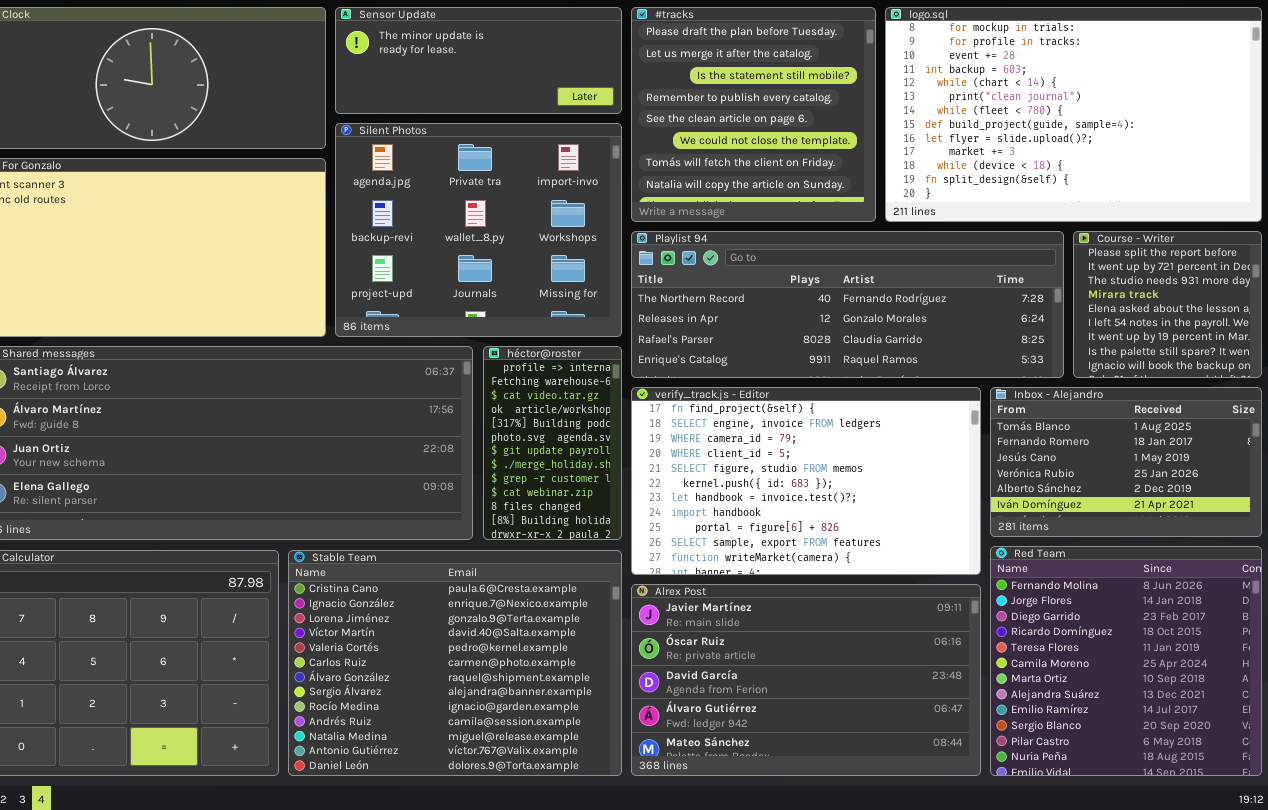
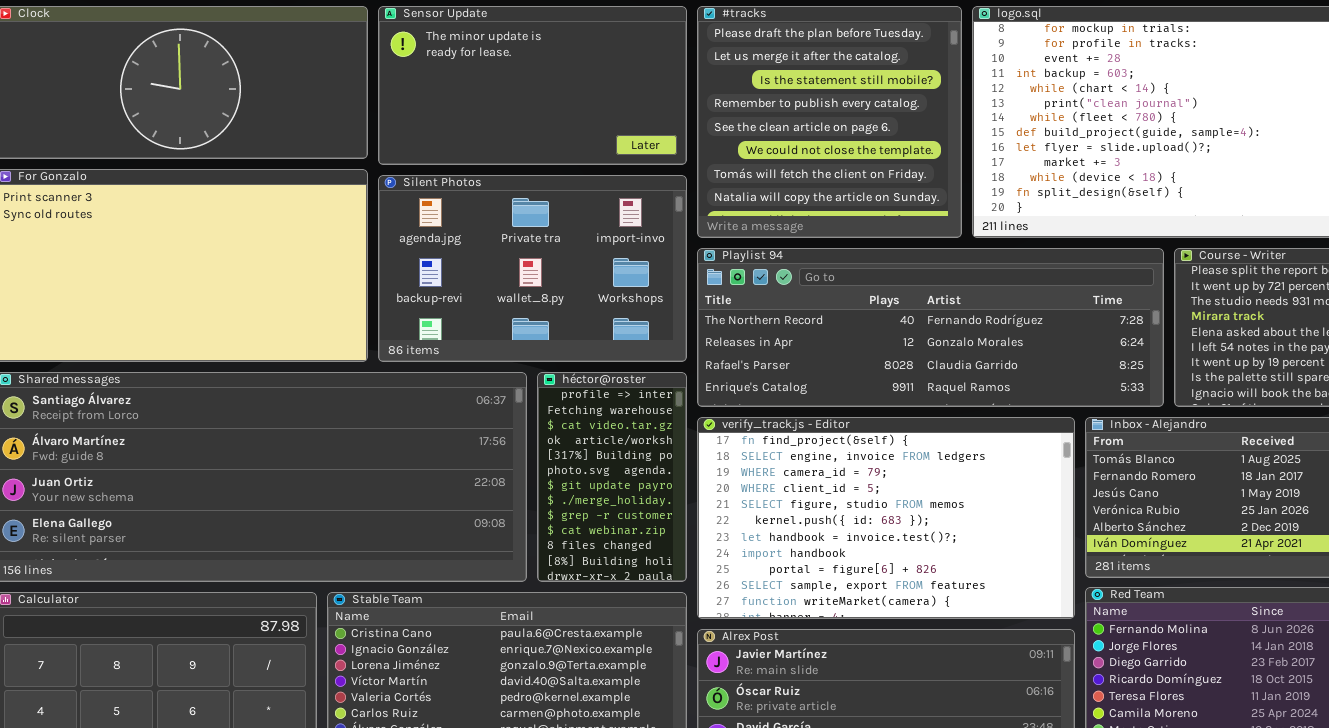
Sensor Update: [335,7,622,114] -> [378,6,687,165], resized
Silent Photos: [335,123,622,337] -> [378,175,687,362], resized

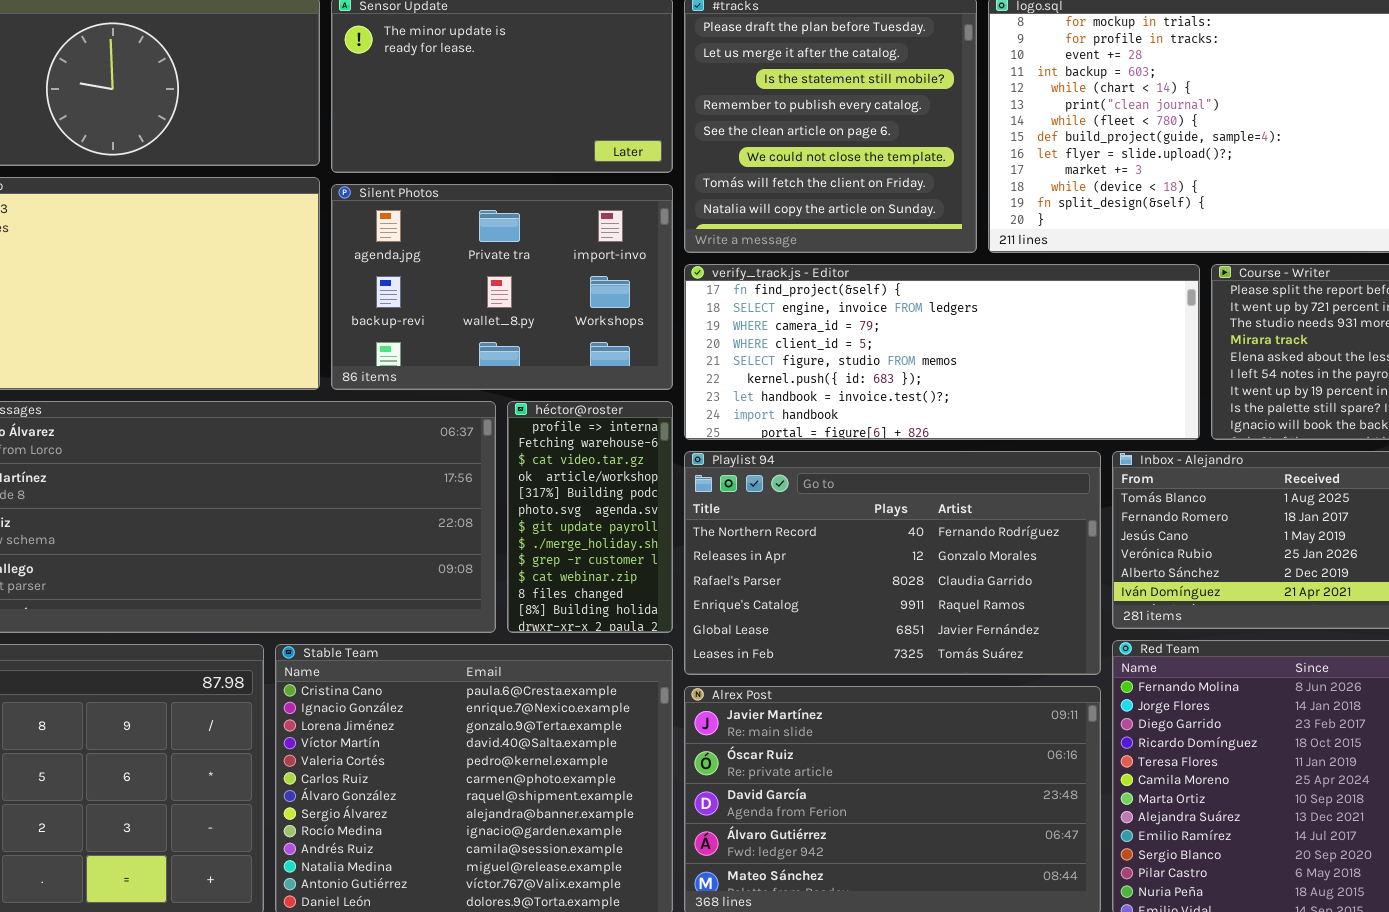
Playlist 94: [697,248,1164,407] -> [684,451,1101,675], moved, resized
verify_track.js - Editor: [697,417,1075,619] -> [684,264,1200,440], moved, resized

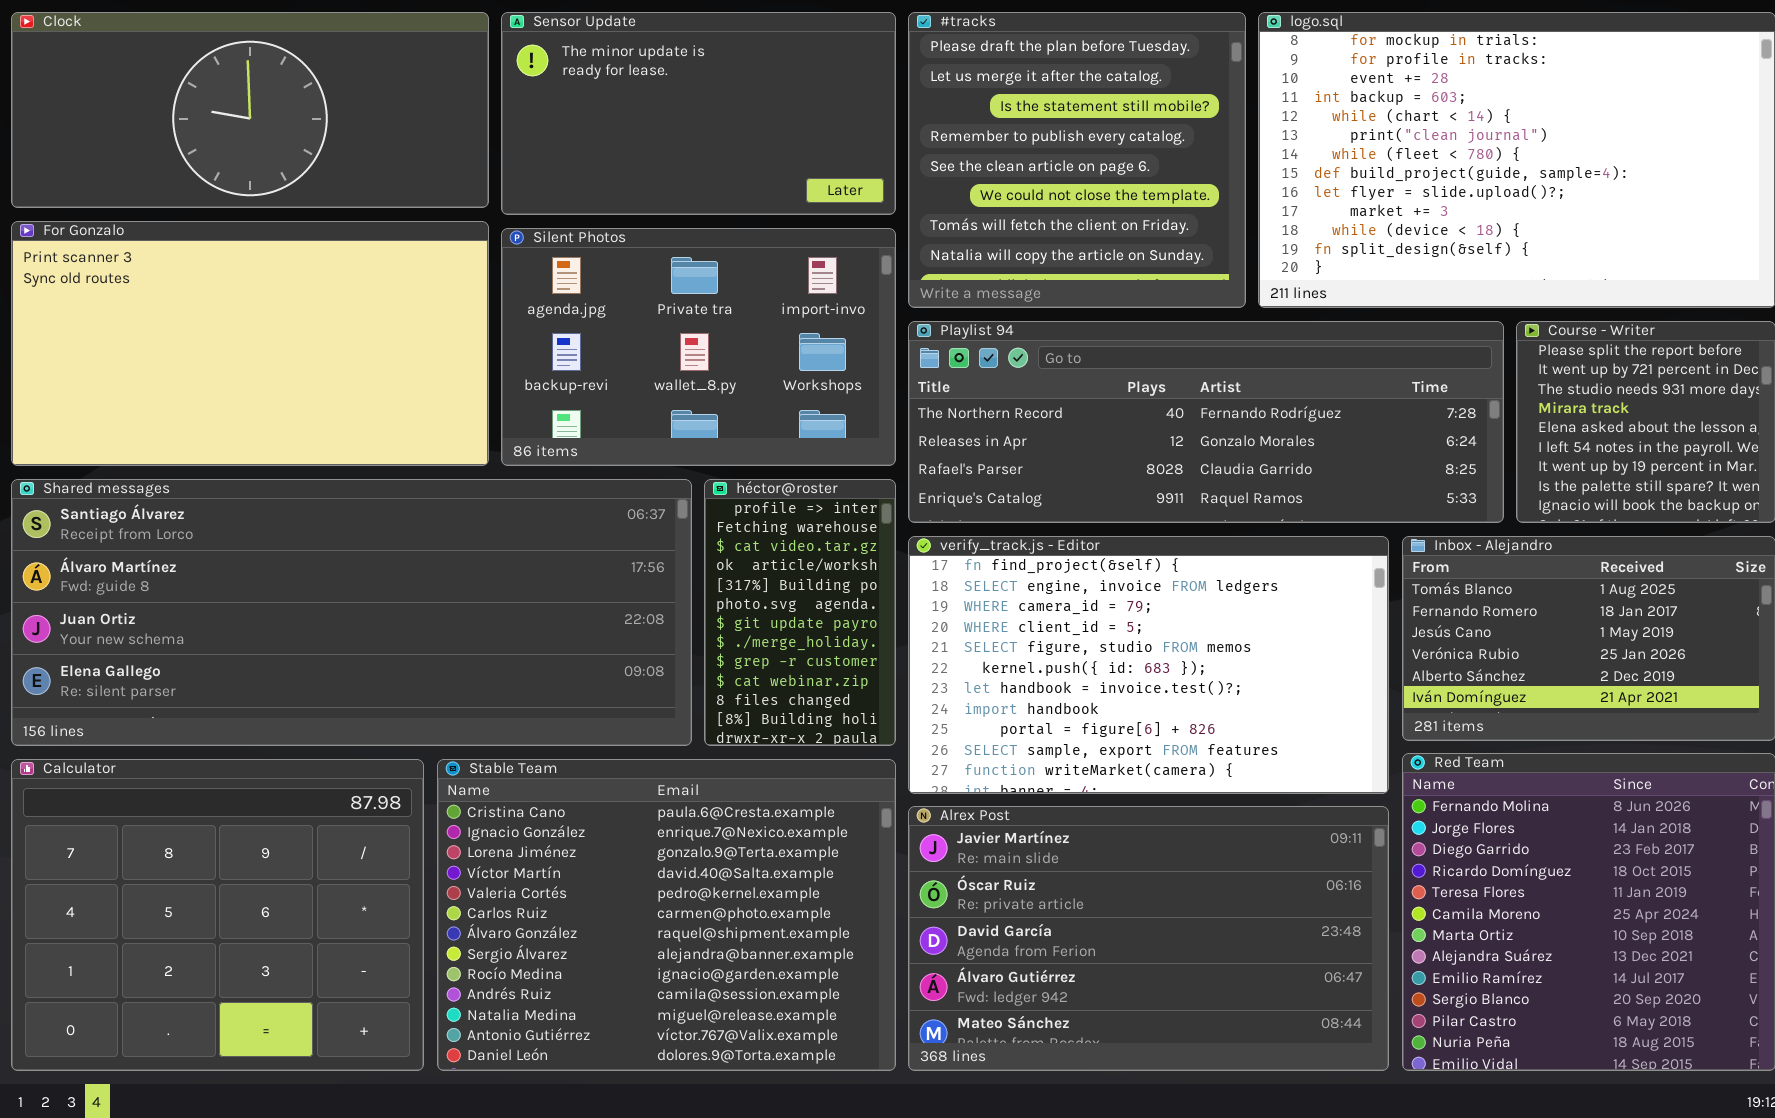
verify_track.js - Editor: [684,264,1200,440] -> [908,536,1389,794], moved, resized
Playlist 94: [684,451,1101,675] -> [908,321,1504,523], moved, resized

